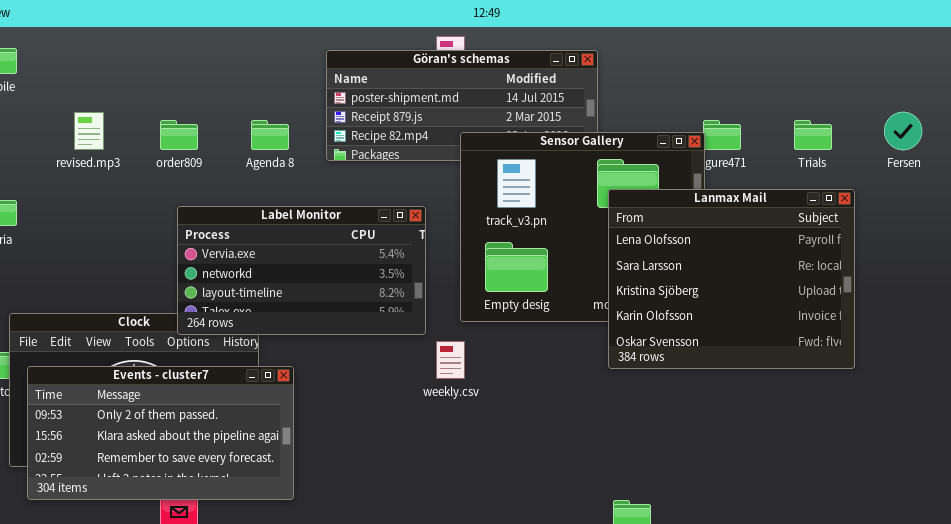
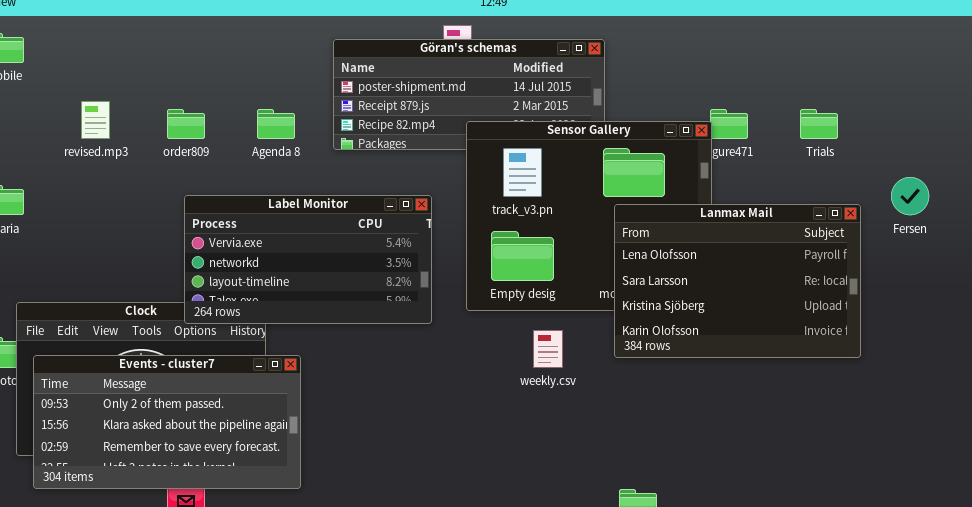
Fersen: [884,112,922,150] -> [891,177,929,215], moved
Lanmax Mail: [608,189,855,369] -> [614,204,861,358], resized
weekly.csv: [436,341,465,379] -> [533,330,563,368], moved

